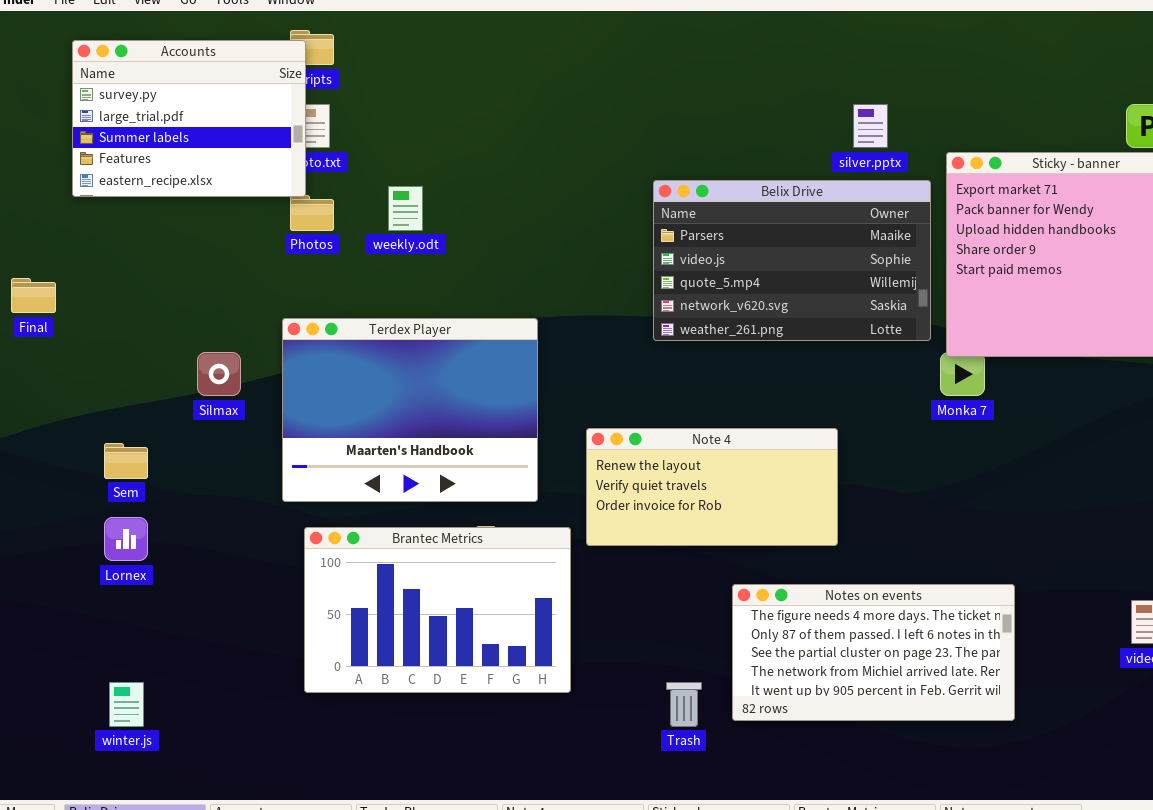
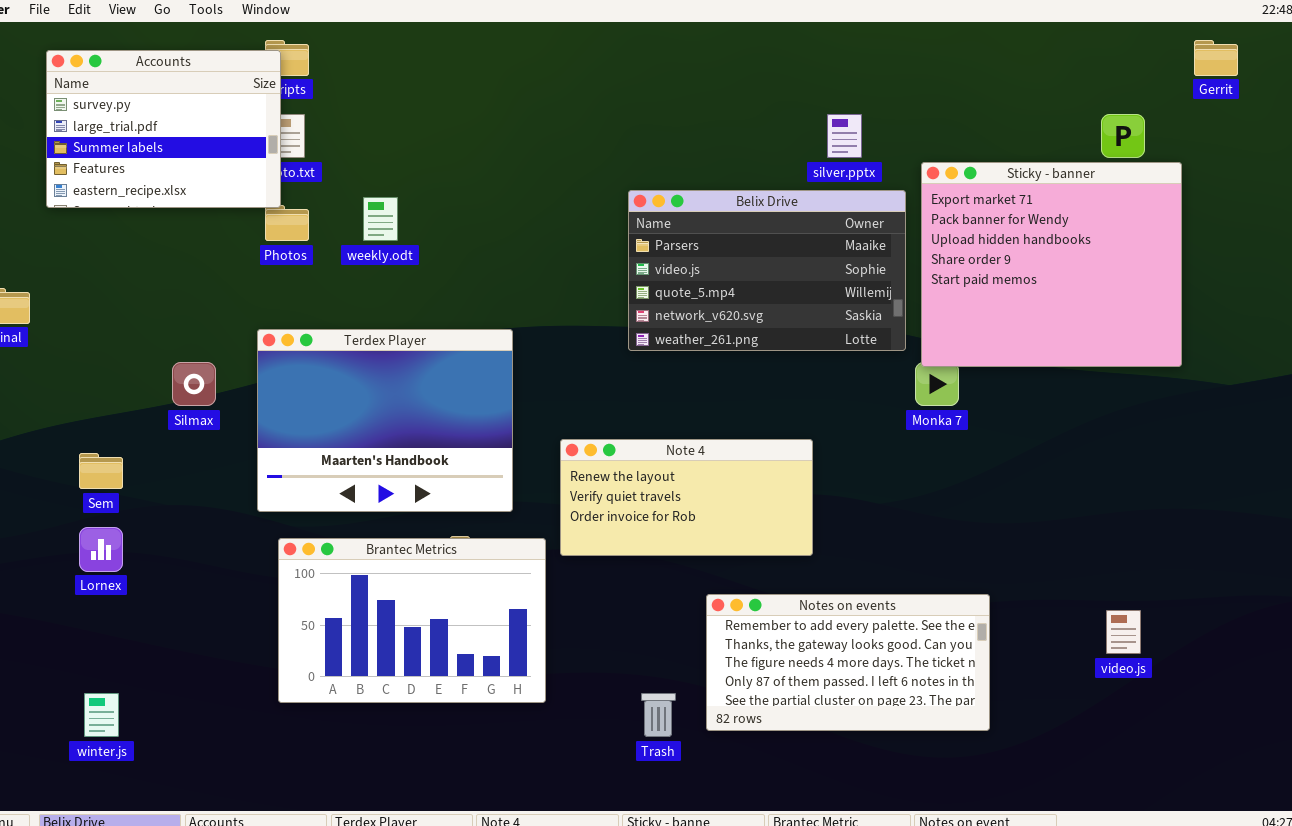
Notes on events: [732,584,1015,721] -> [706,594,990,731], scrolled up 2 rows

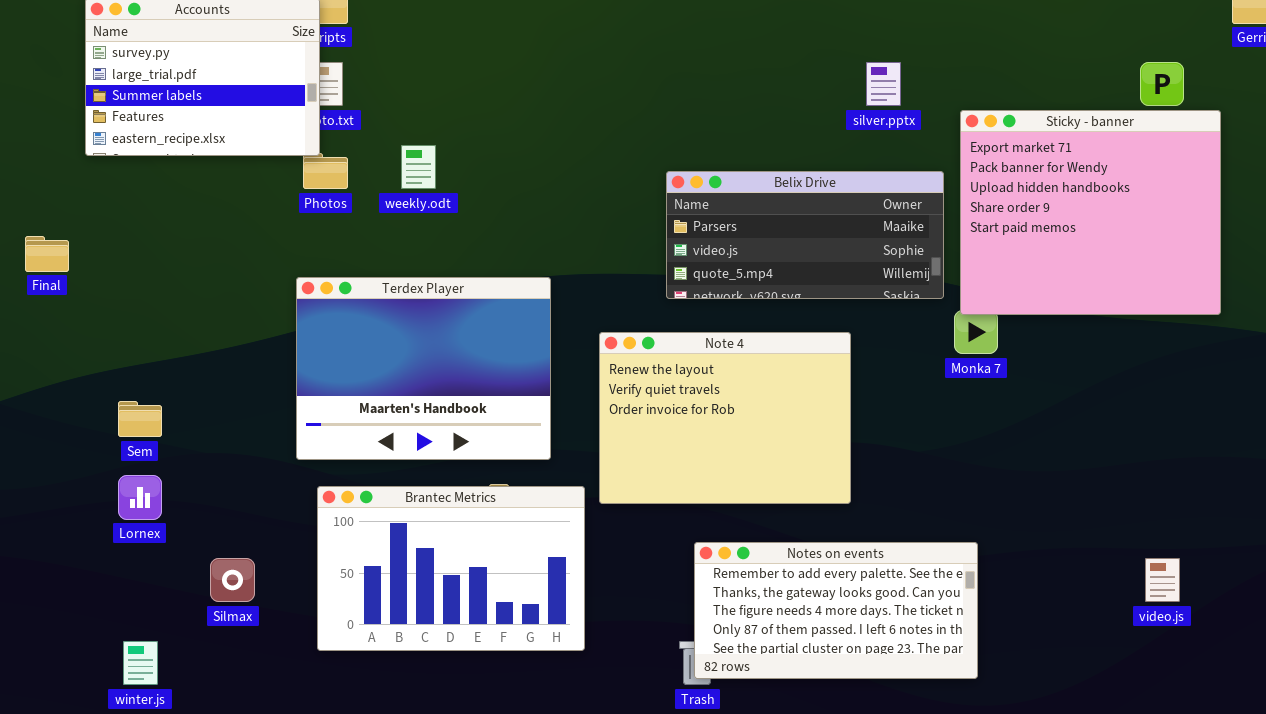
Belix Drive: [628,190,906,351] -> [666,171,944,299], resized
Silmax: [172,362,216,406] -> [210,558,255,602], moved
Note 4: [560,439,813,556] -> [599,332,851,504], resized
Notes on events: [706,594,990,731] -> [694,542,978,679], moved

